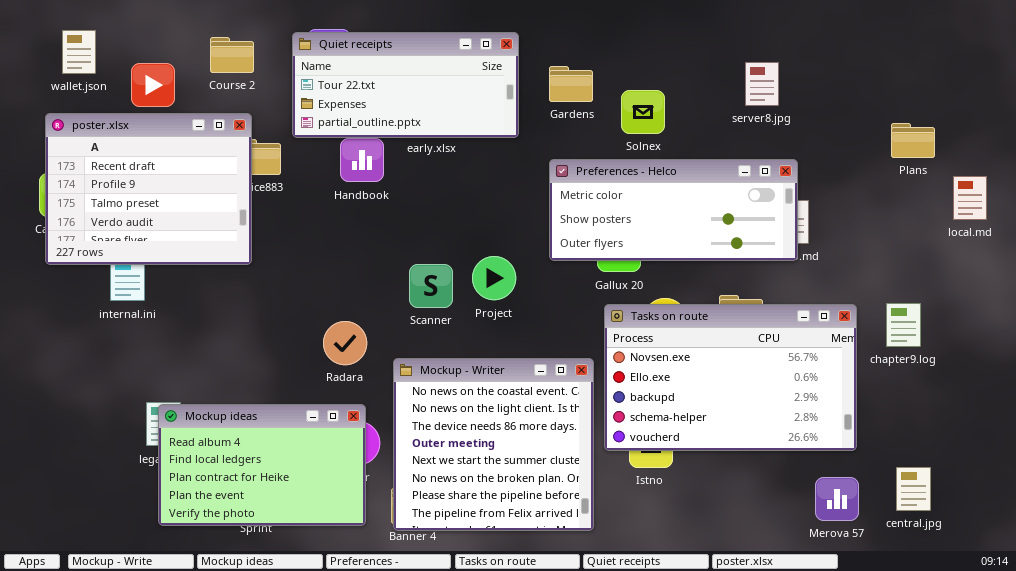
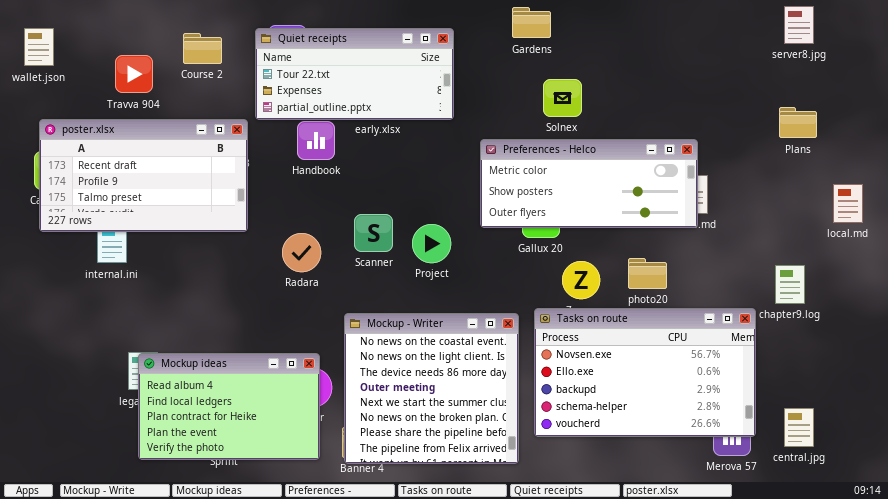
wallet.json: [62,30,96,74] -> [24,28,54,66], moved
server8.jpg: [745,62,779,106] -> [784,6,814,44], moved
Gardens: [549,66,593,102] -> [512,7,551,38], moved
poster.xlsx: [45,113,252,265] -> [39,119,248,232], resized
local.md: [953,176,987,220] -> [833,184,863,223], moved
Scanner: [409,264,453,308] -> [354,214,393,252], moved
Tasks on route: [604,304,857,451] -> [534,308,756,437], moved
Radara: [323,321,367,365] -> [282,233,321,272], moved

